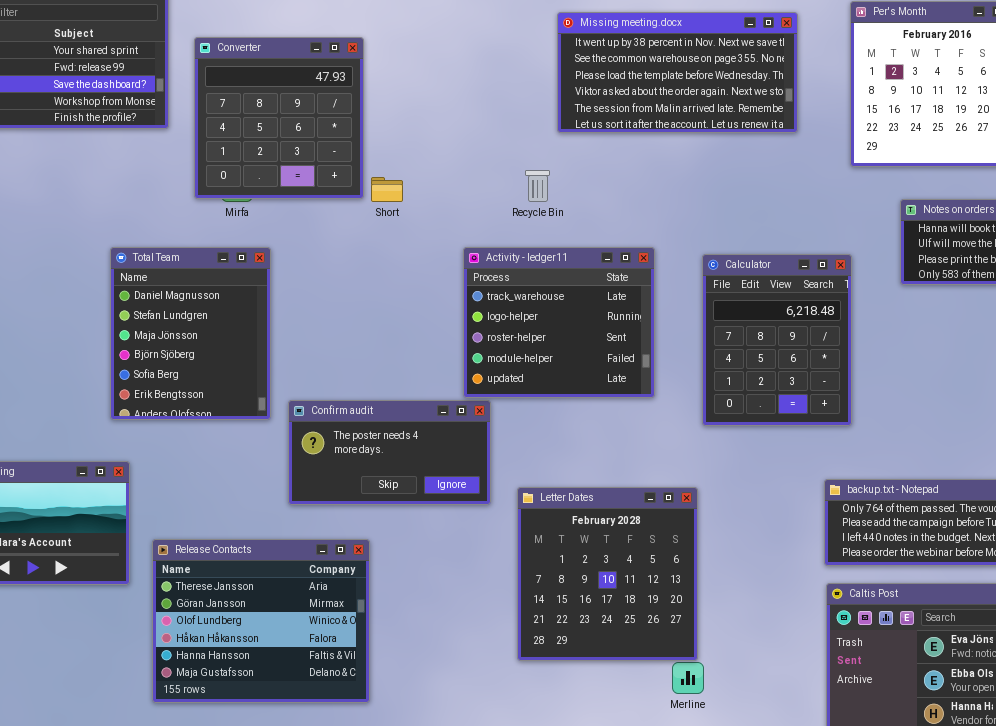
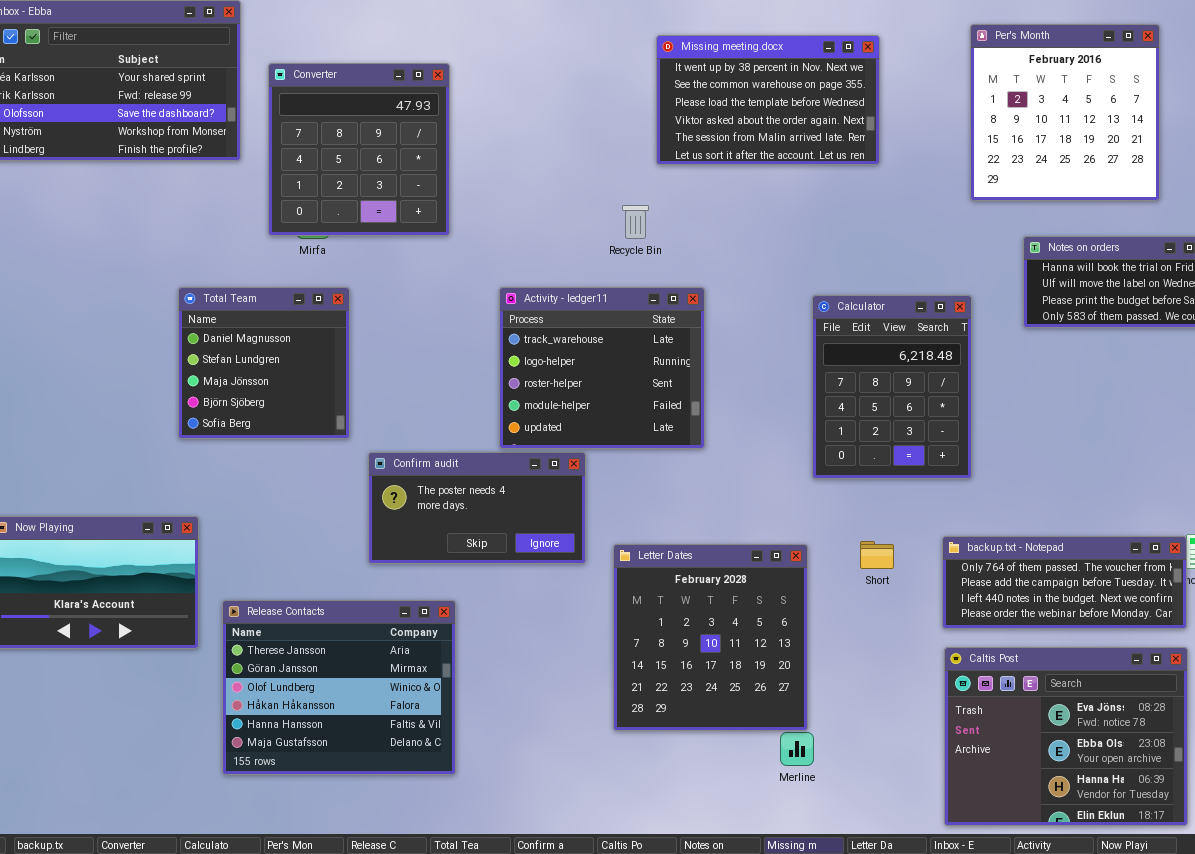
Missing meeting.docx: [557,12,798,133] -> [656,35,880,165], resized
Short: [371,177,403,202] -> [860,541,894,569], moved
Total Team: [110,247,271,420] -> [178,287,350,439], resized
Activity - ledger11: [463,247,655,398] -> [499,287,705,449], moved

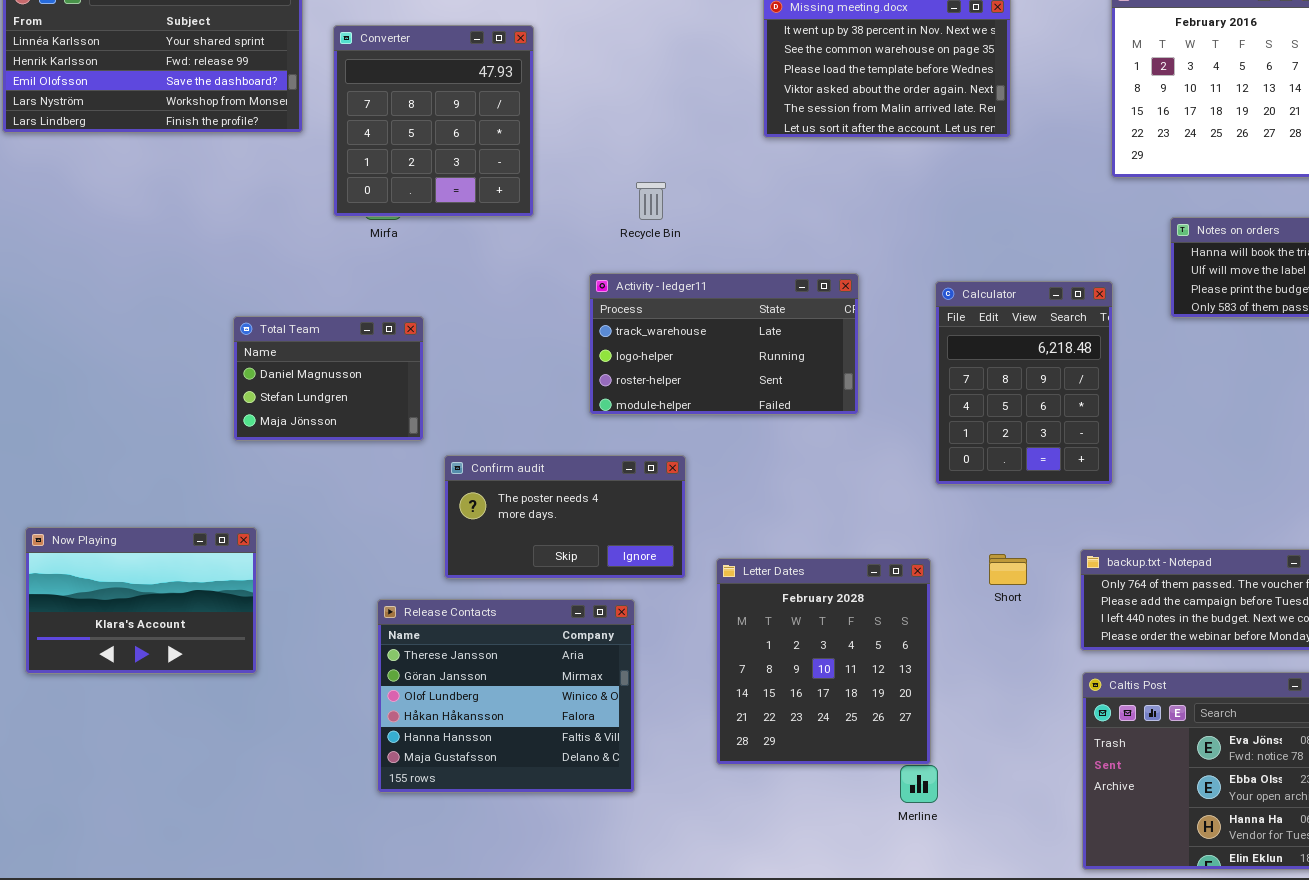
Recycle Bin: [622,205,649,239] -> [636,182,666,220], moved
Total Team: [178,287,350,439] -> [233,316,424,441], resized
Activity - ledger11: [499,287,705,449] -> [589,273,859,415], resized
Release Contacts: [222,600,456,775] -> [377,599,635,793], moved

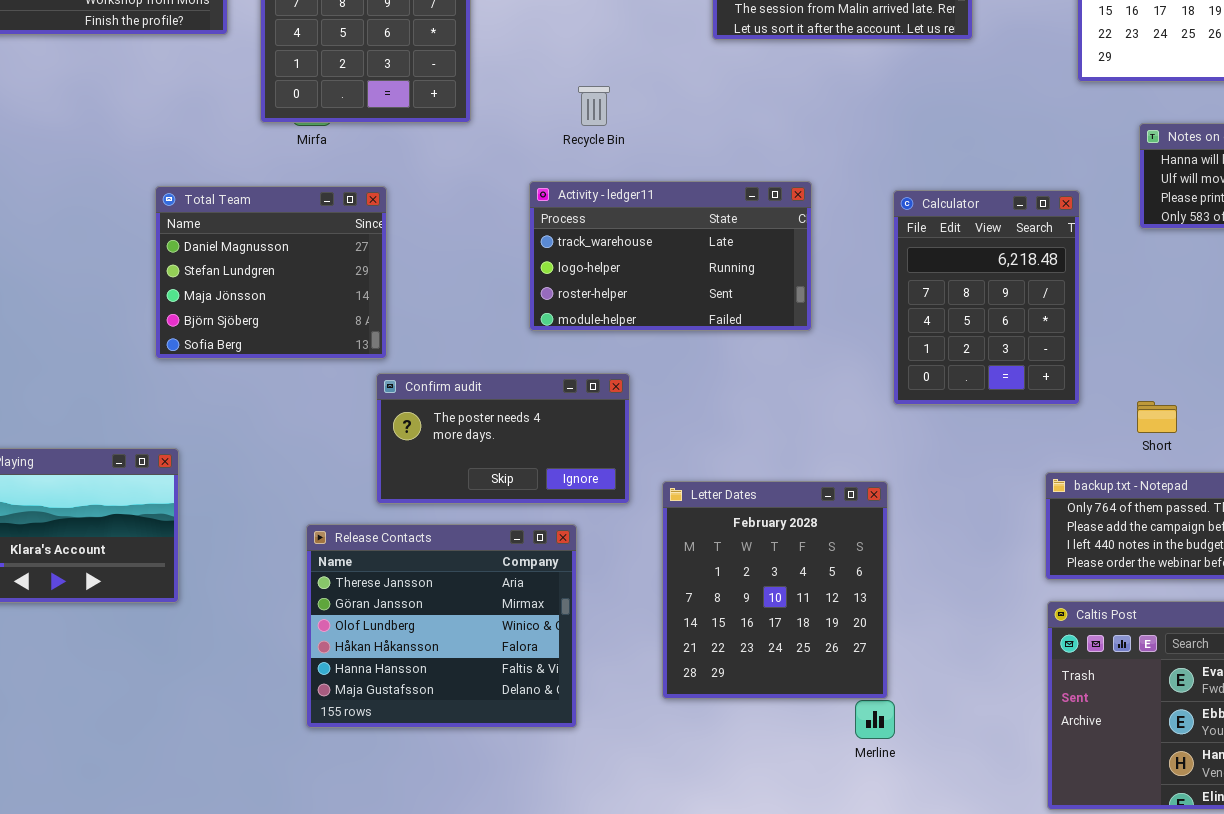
Total Team: [233,316,424,441] -> [155,186,387,359], resized
Short: [989,554,1027,585] -> [1137,401,1177,433], moved

